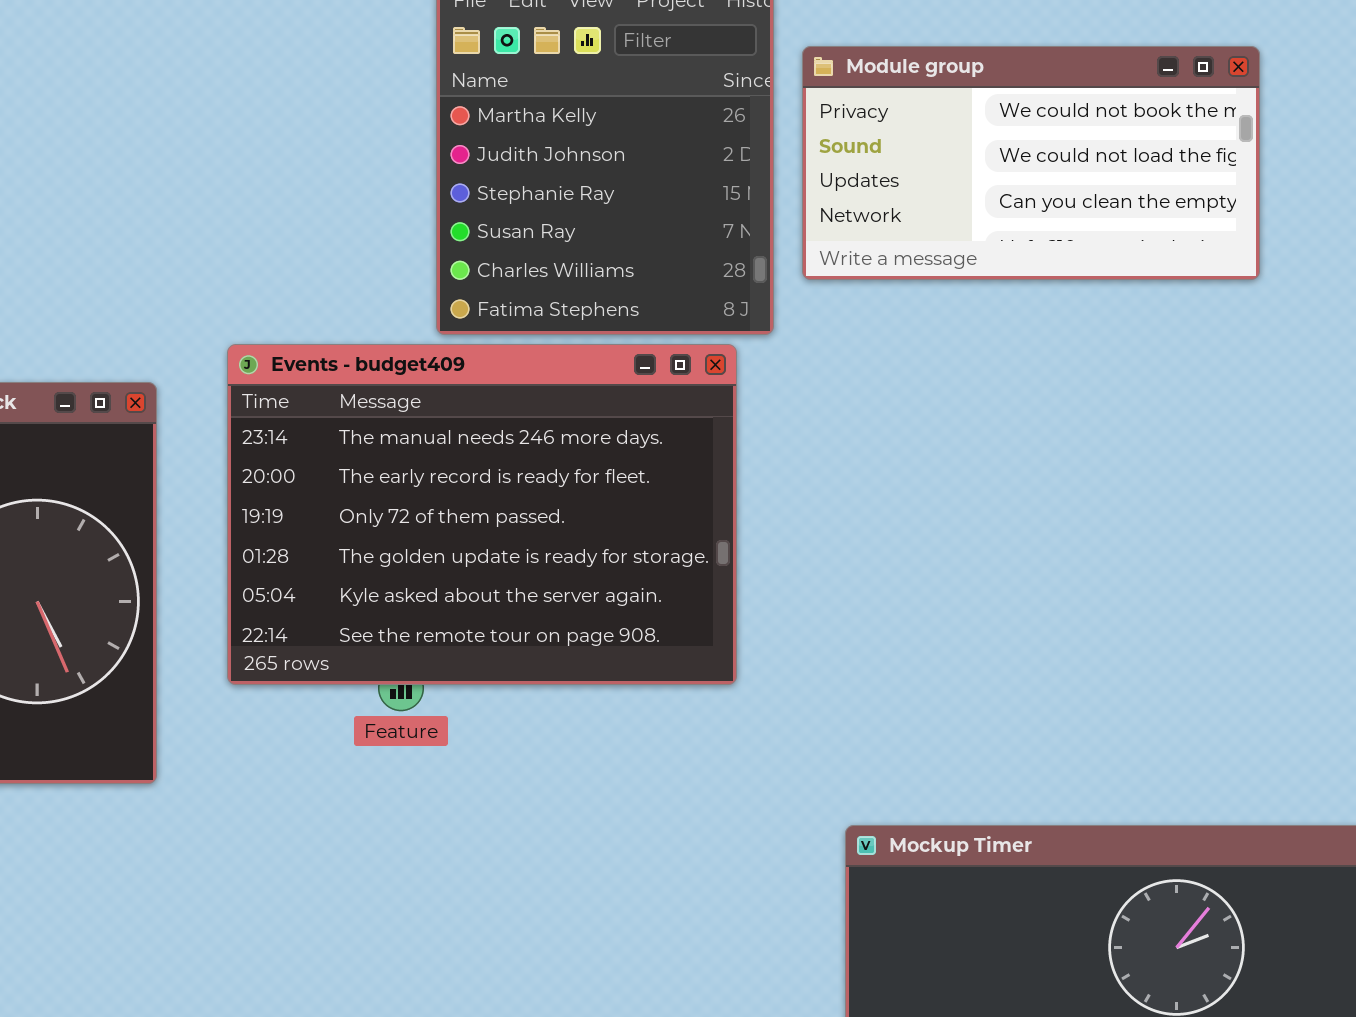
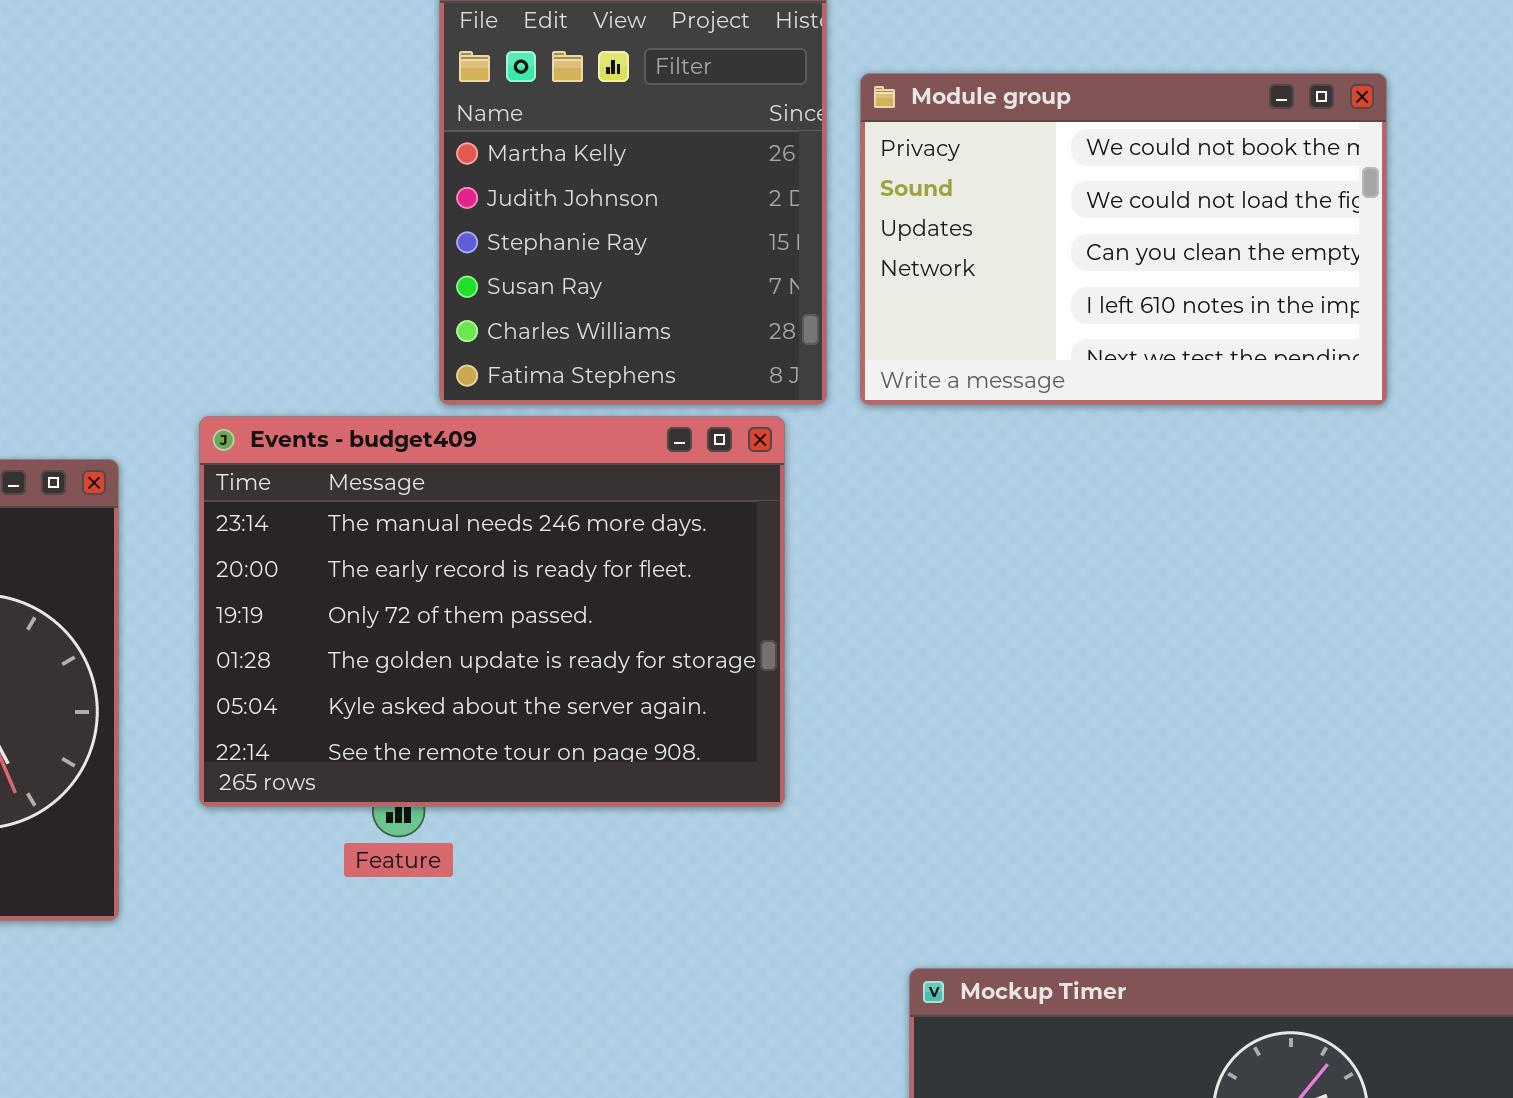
Module group: [802,46,1260,280] -> [860,73,1387,405], resized

